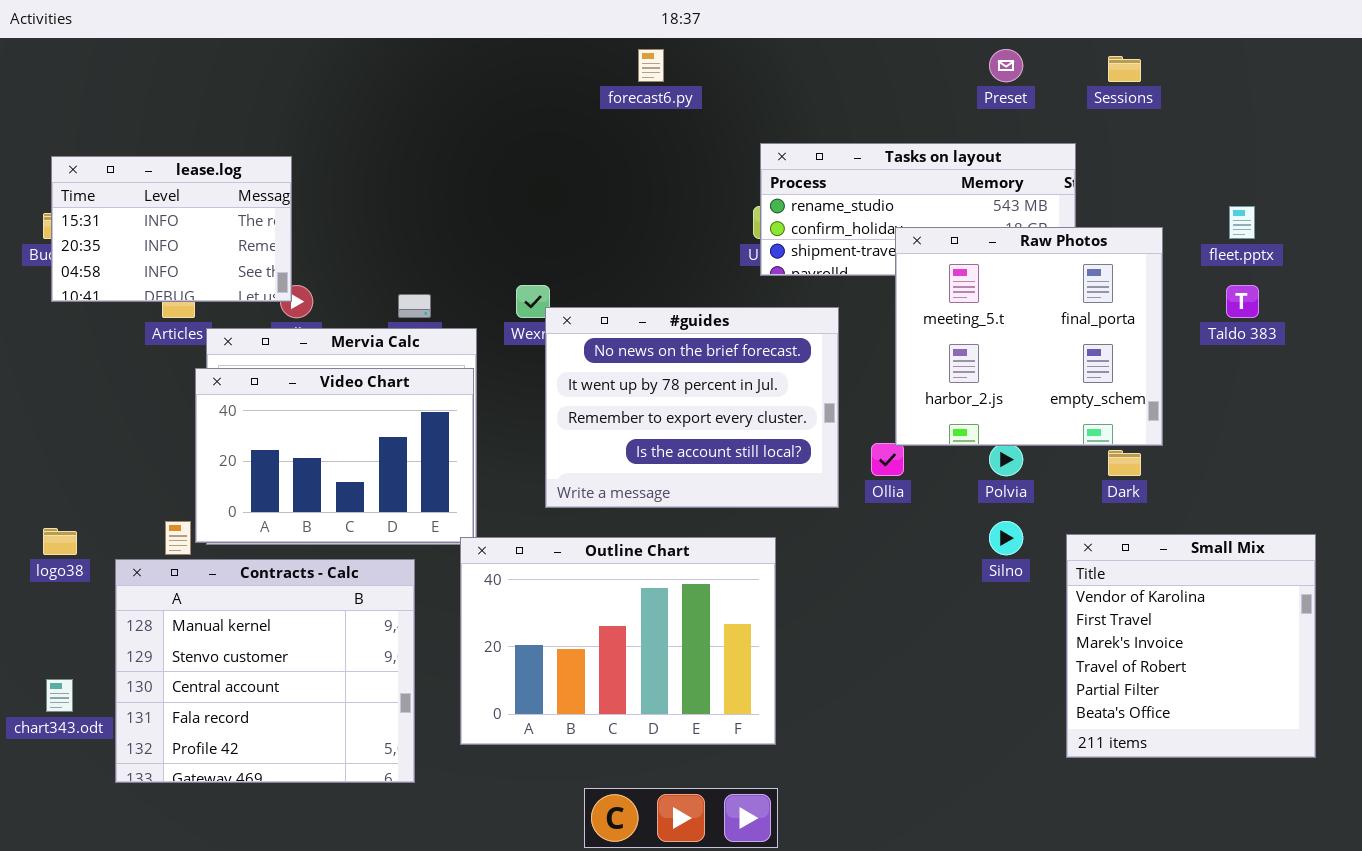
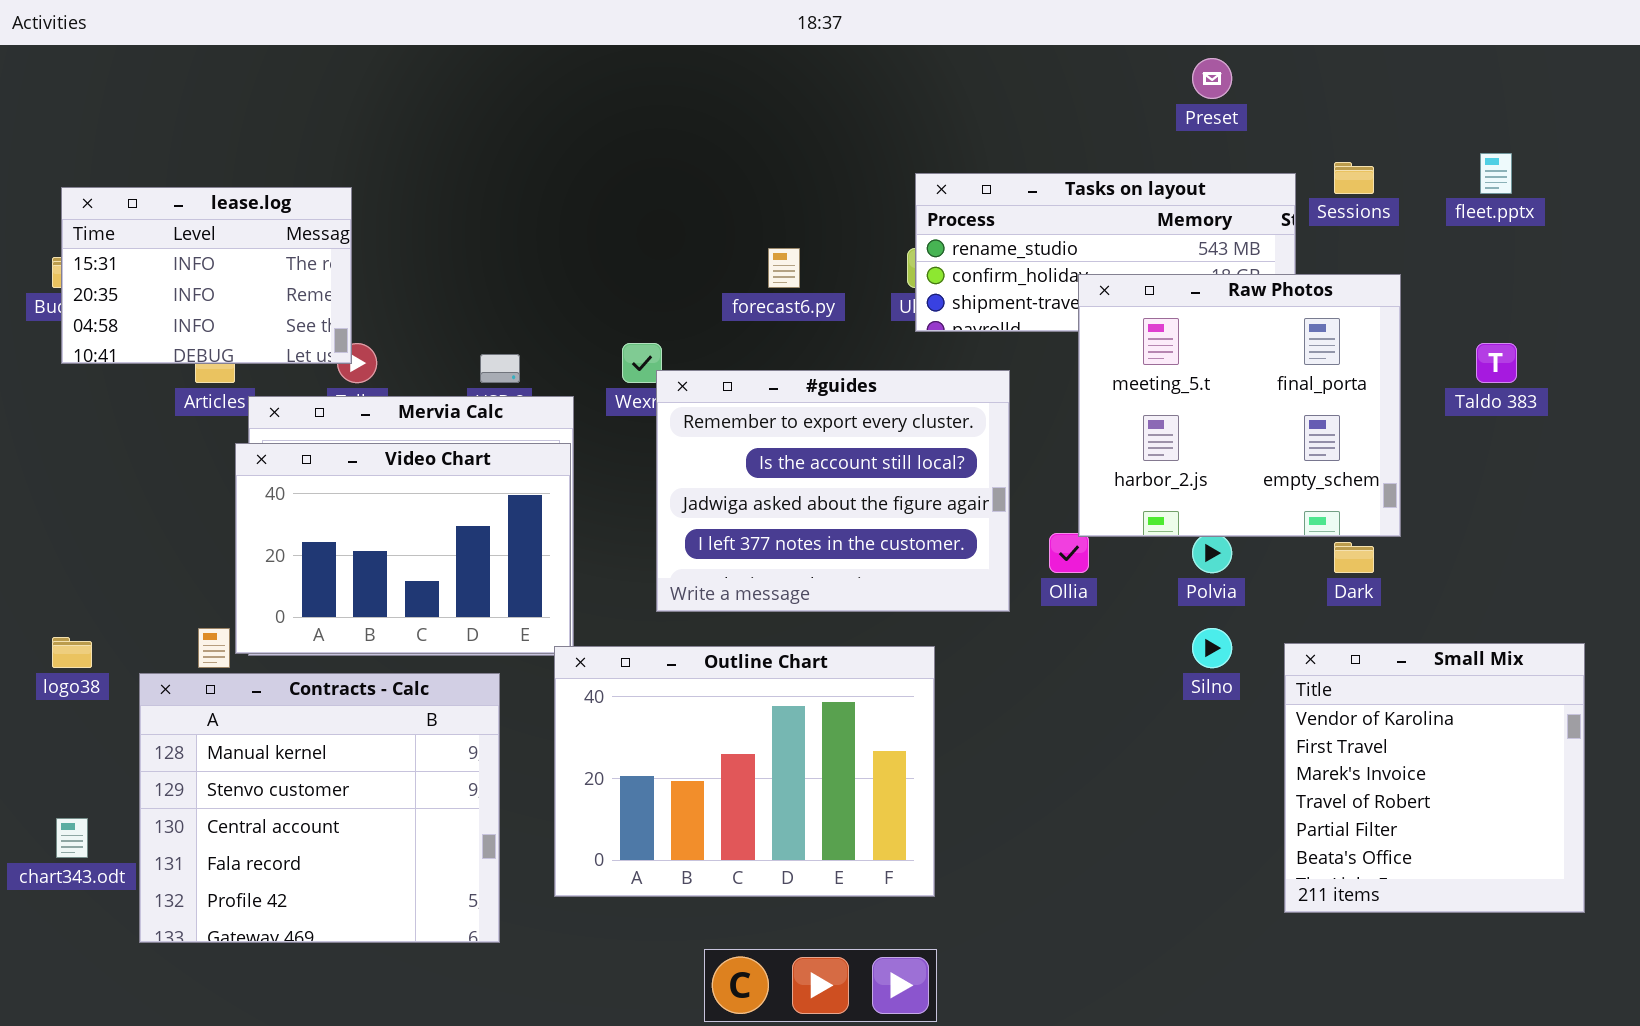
forecast6.py: [638,49,664,82] -> [768,248,800,288], moved
Sessions: [1108,56,1141,82] -> [1334,162,1374,194], moved
fleet.pptx: [1229,206,1255,239] -> [1480,153,1512,194], moved
#guides: [545,307,839,508] -> [656,370,1010,612], scrolled down 2 rows

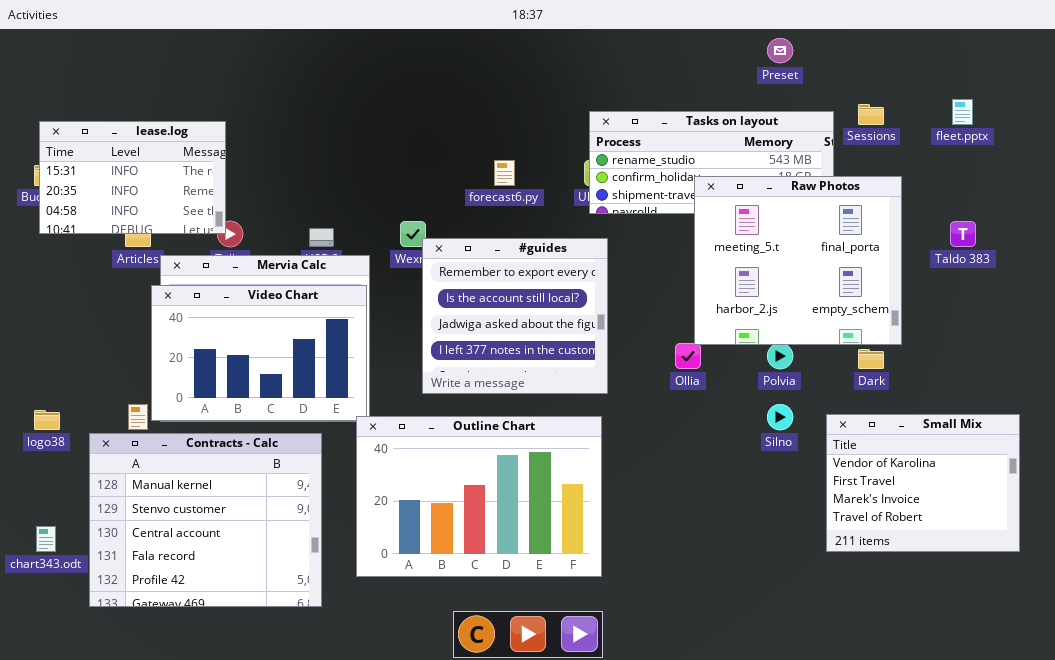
#guides: [656,370,1010,612] -> [422,238,608,394], resized
Small Mix: [1284,643,1585,913] -> [826,414,1020,552], resized

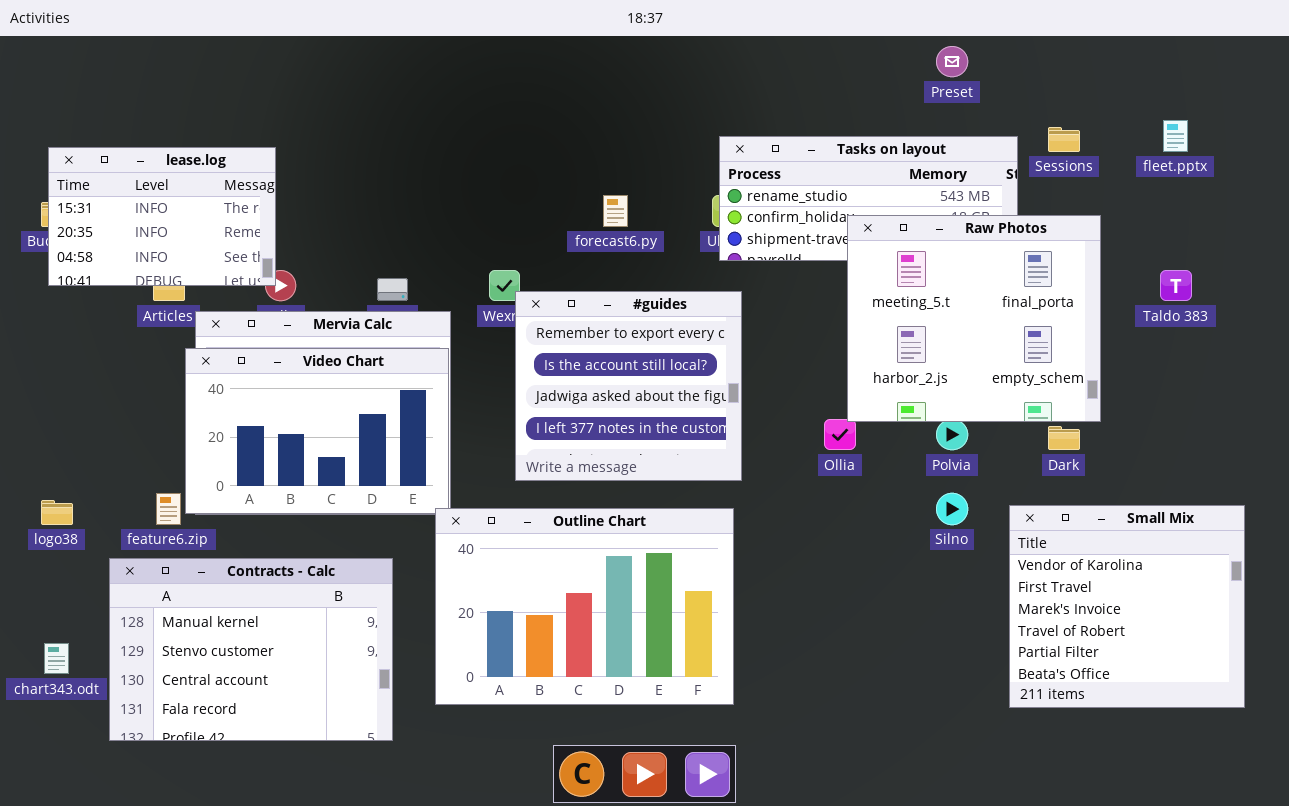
Small Mix: [826,414,1020,552] -> [1009,505,1245,708], resized
Contracts - Calc: [89,433,322,607] -> [109,558,393,741], resized

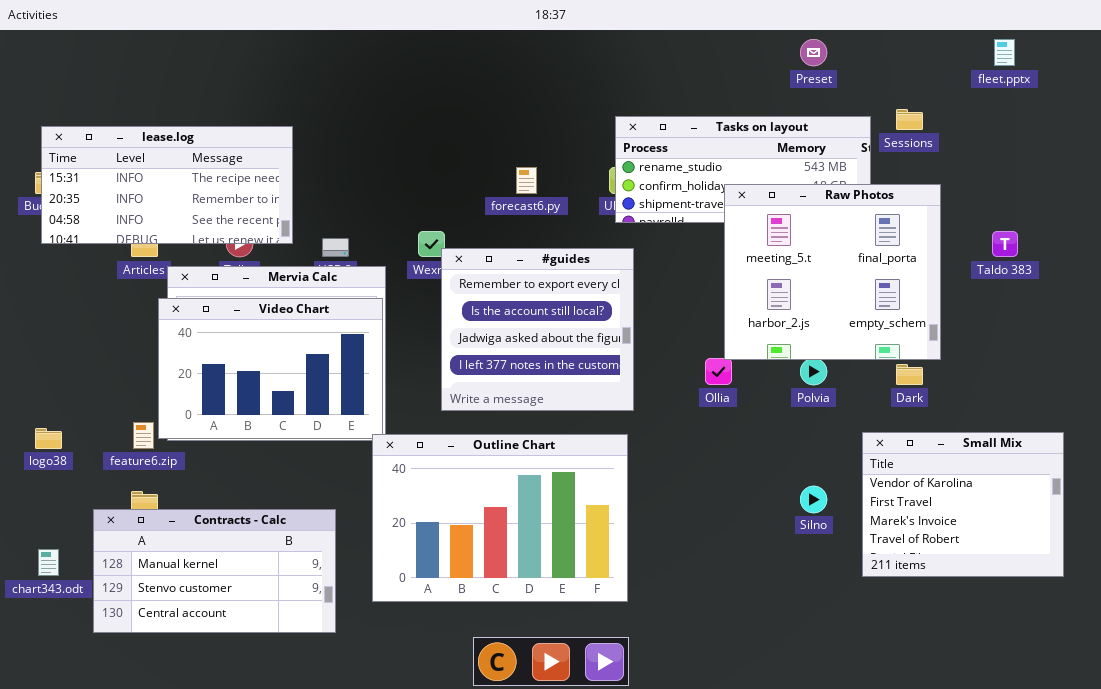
fleet.pptx: [1163,120,1188,152] -> [994,39,1015,66], moved
lease.log: [48,147,276,286] -> [41,126,293,244], resized
Silno: [936,493,968,525] -> [800,486,827,513], moved
Small Mix: [1009,505,1245,708] -> [862,432,1064,577], resized
Contracts - Calc: [109,558,393,741] -> [93,509,336,633], resized

